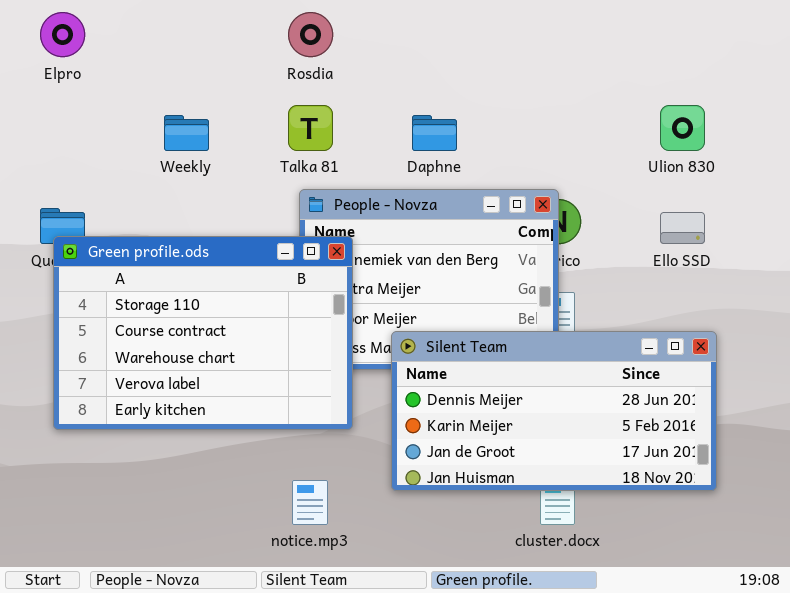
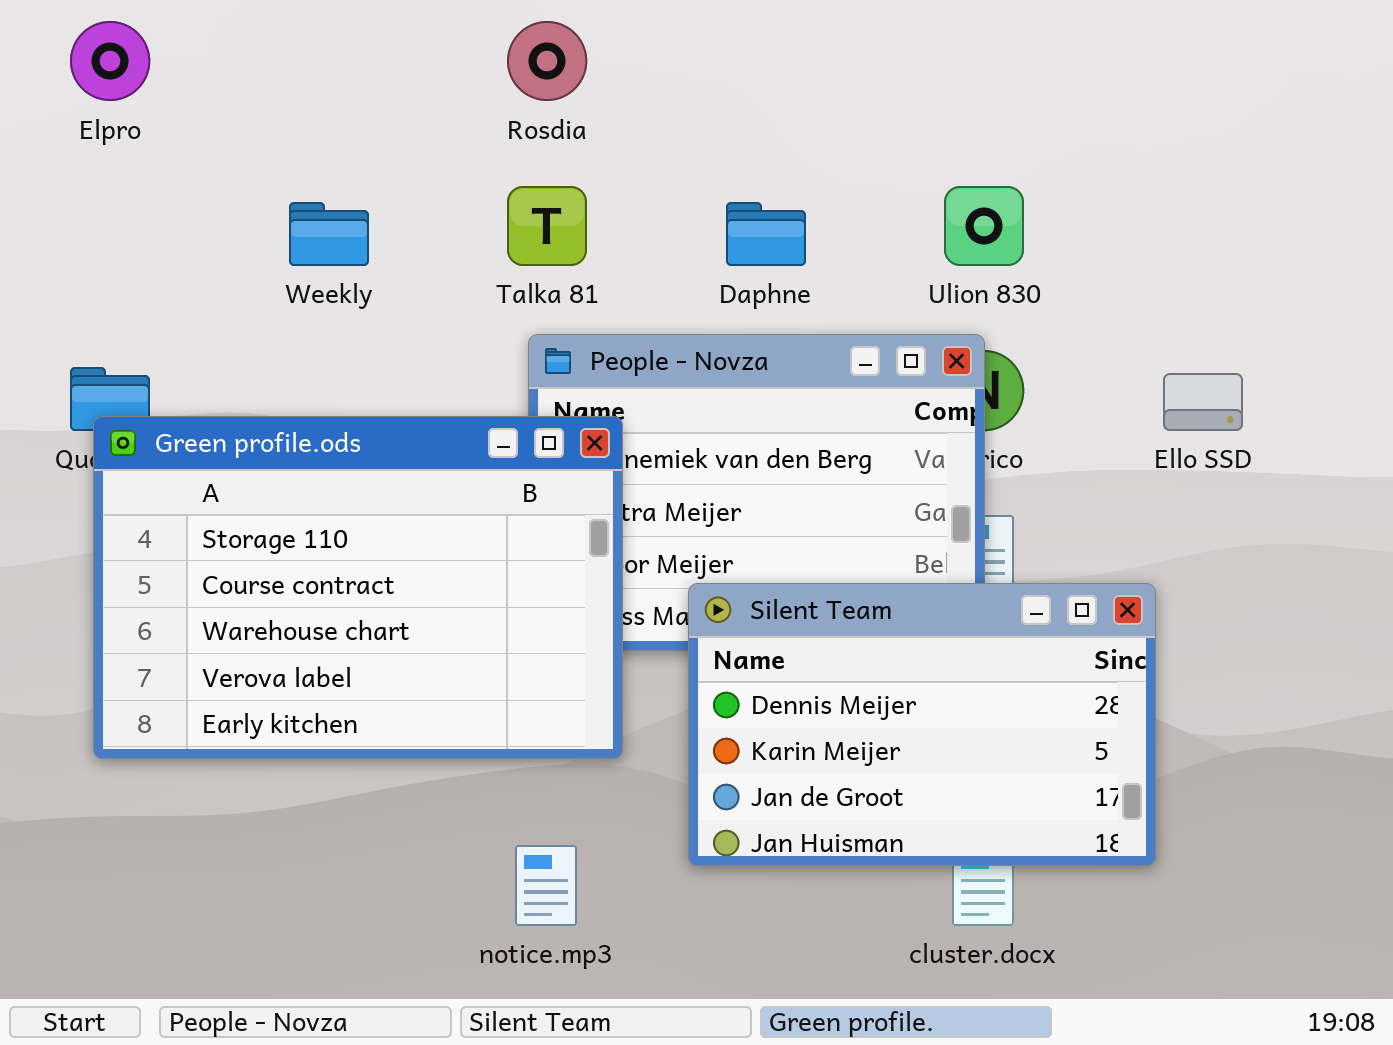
Ulion 830: [660,105,705,151] -> [944,186,1024,266], moved
Silent Team: [391,331,717,491] -> [688,583,1156,866], resized

